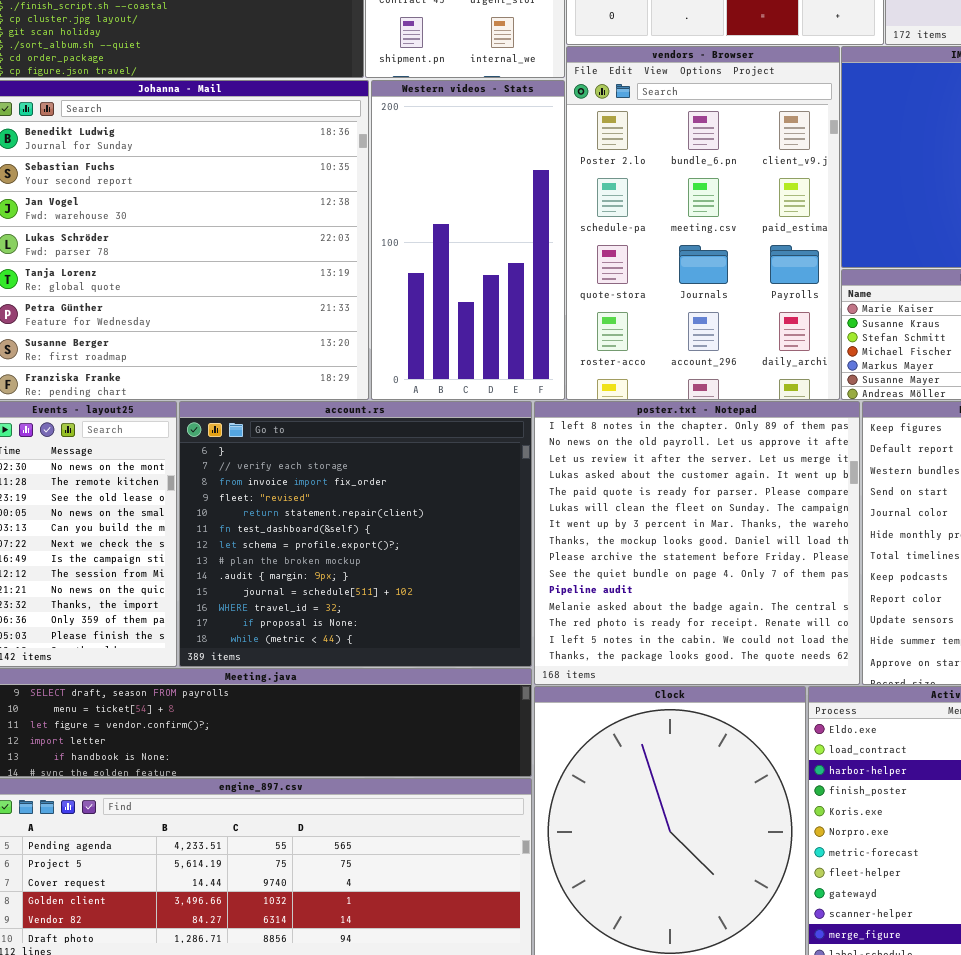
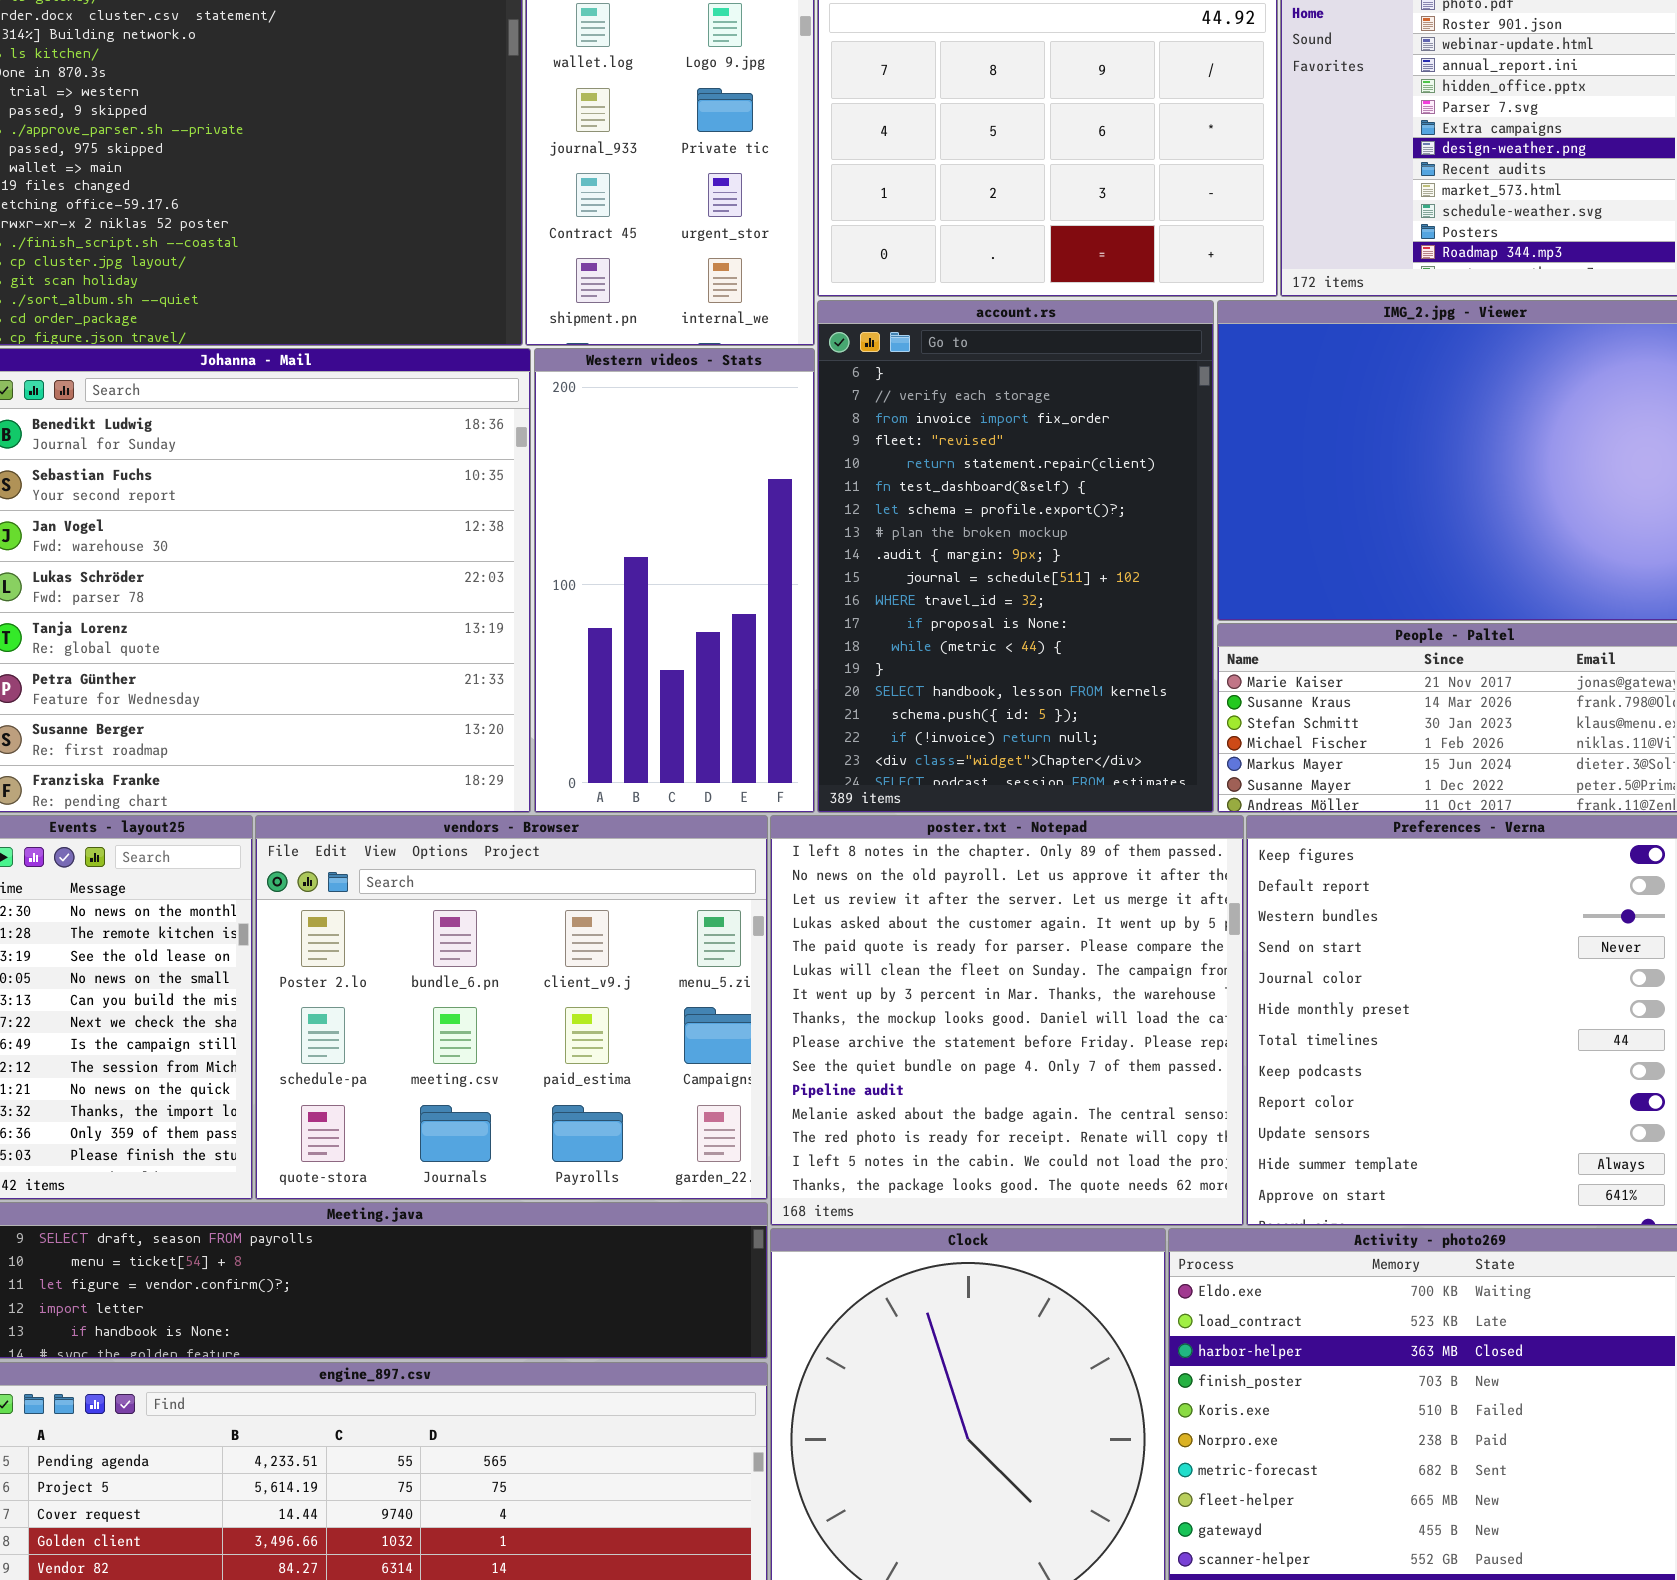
vendors - Browser: [566,46,840,400] -> [255,815,768,1200], moved, resized
account.rs: [179,401,532,667] -> [817,300,1214,813], moved, resized

